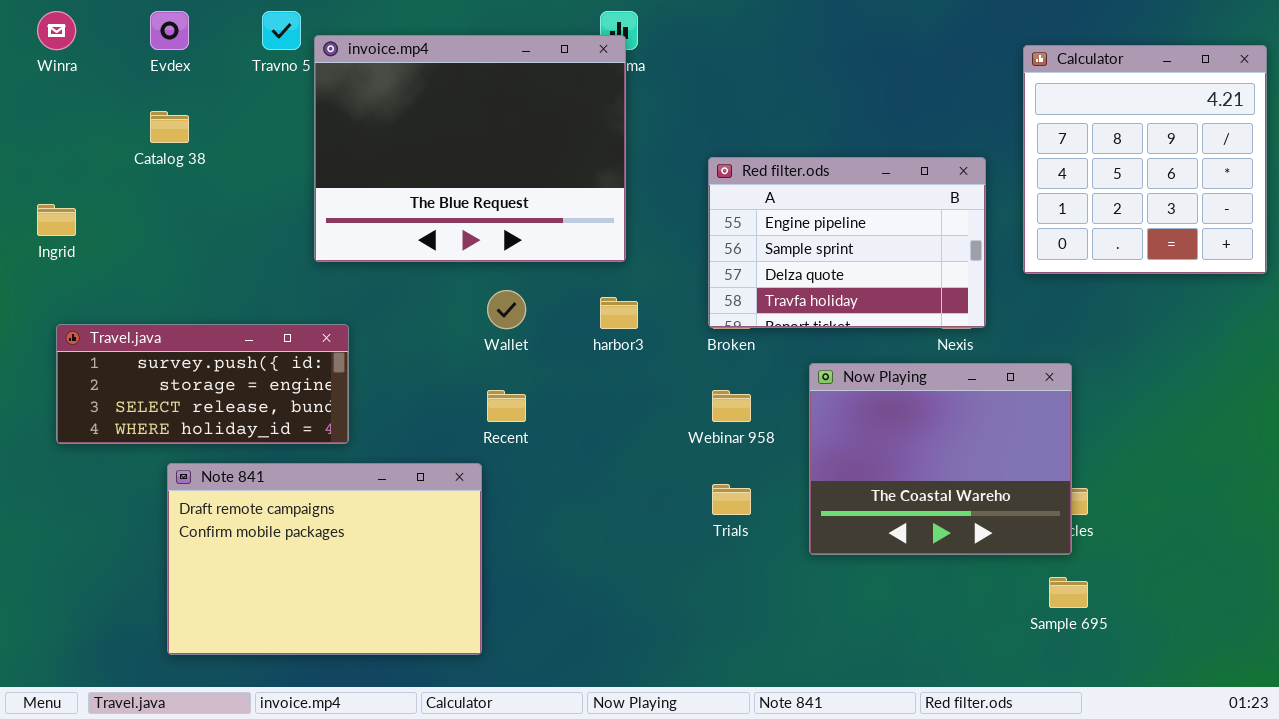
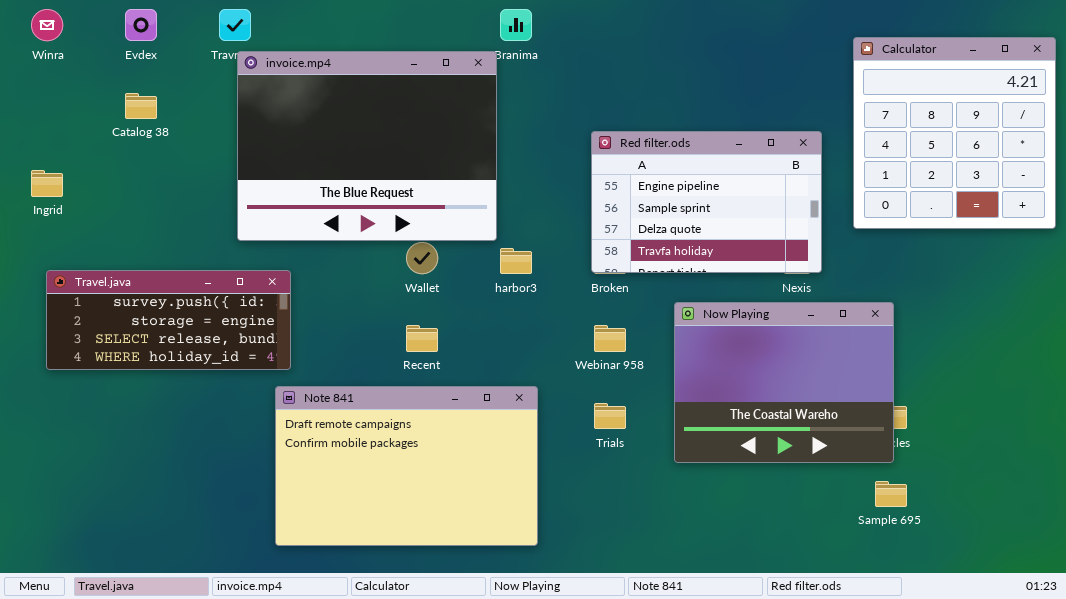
invoice.mp4: [314,35,626,262] -> [237,51,497,241], moved
Note 841: [167,463,482,655] -> [275,386,538,546], moved

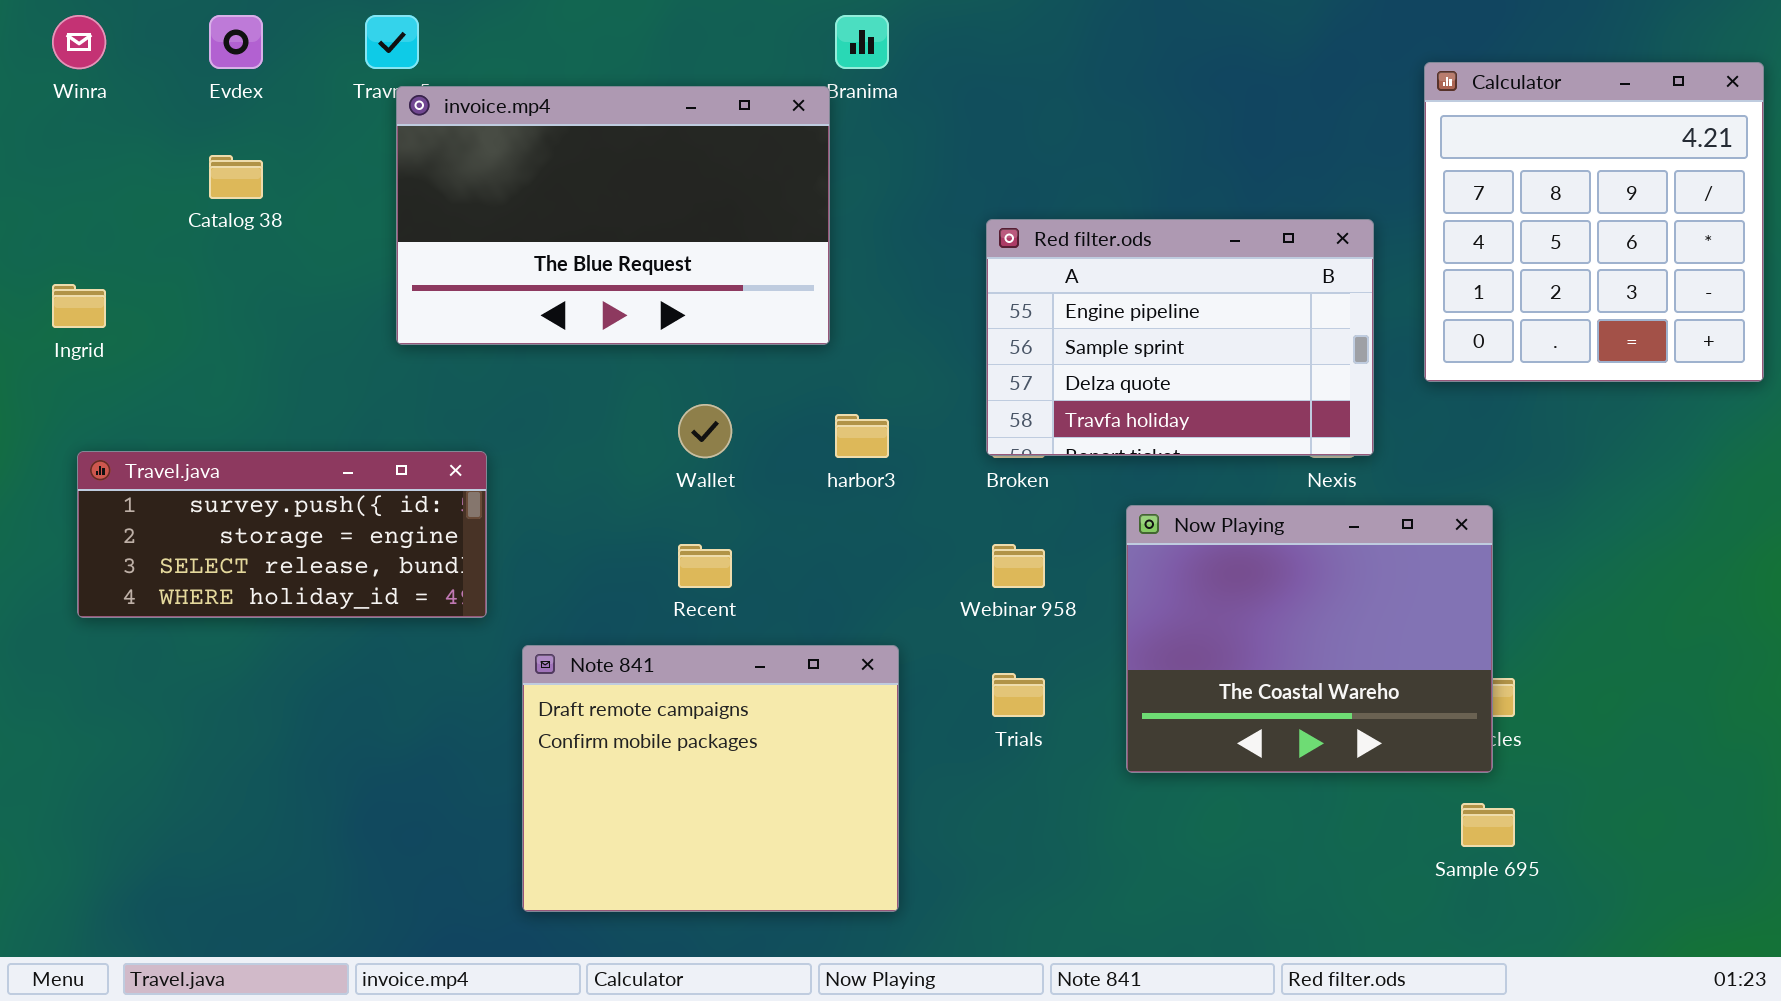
invoice.mp4: [237,51,497,241] -> [396,86,830,345], resized
Note 841: [275,386,538,546] -> [522,645,899,912], resized

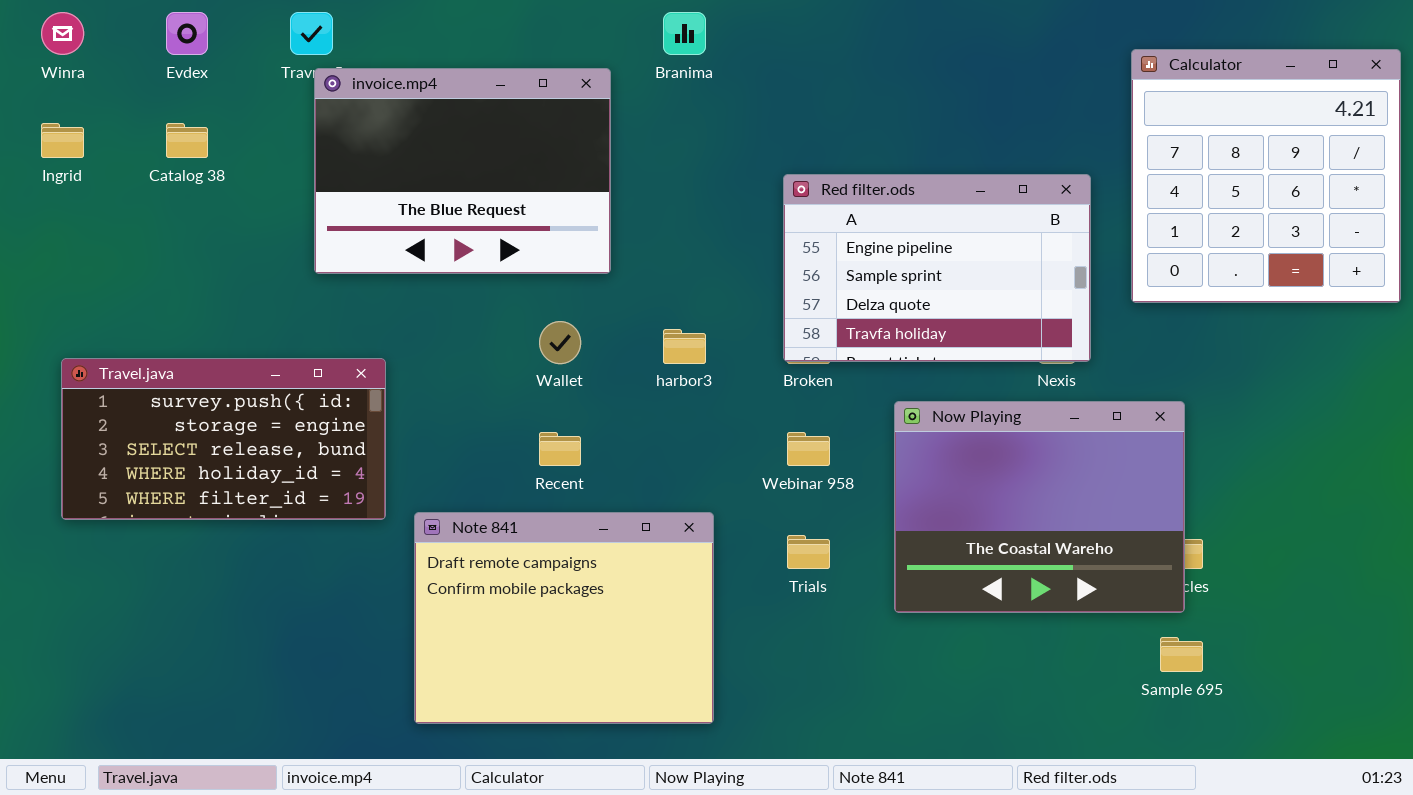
invoice.mp4: [396,86,830,345] -> [314,68,611,274], resized
Ingrid: [52,284,106,328] -> [41,123,84,158], moved
Travel.java: [77,451,487,618] -> [61,358,386,520], resized

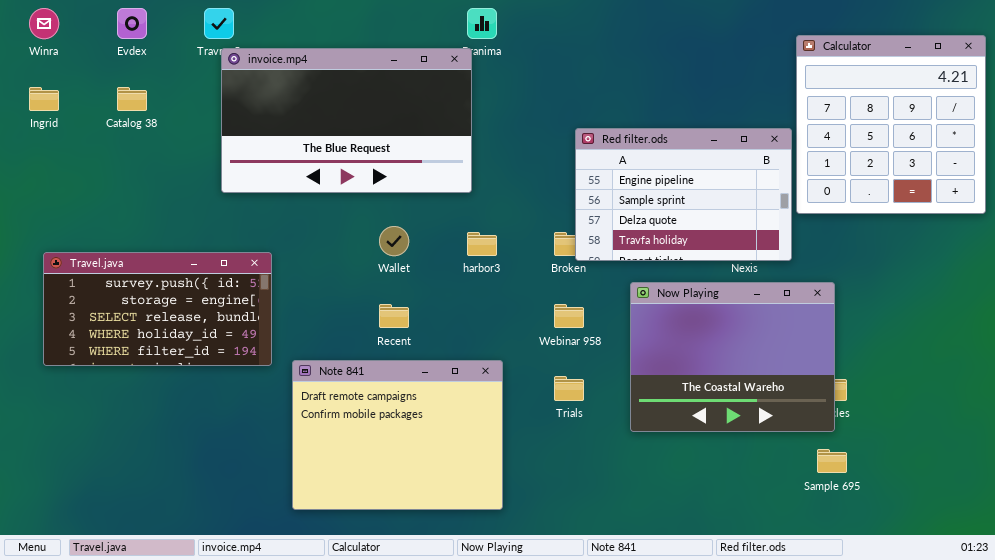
invoice.mp4: [314,68,611,274] -> [221,48,472,193], resized
Red filter.ods: [783,174,1091,362] -> [575,128,792,261], moved

